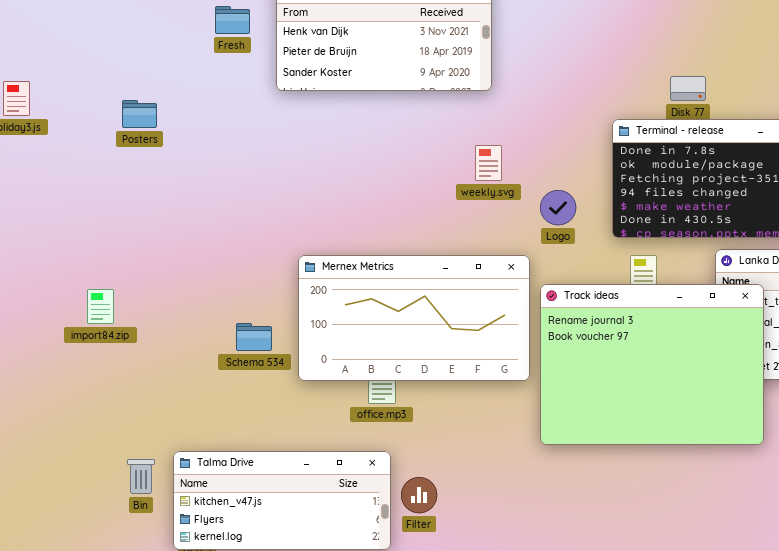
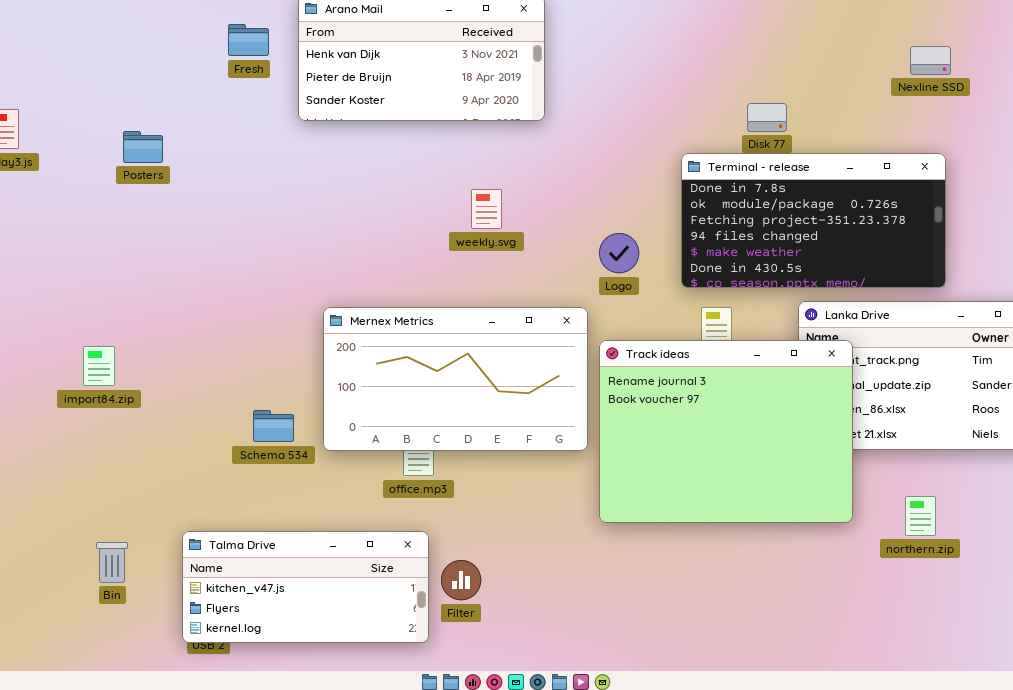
weekly.svg: [475,145,502,181] -> [471,189,502,229], moved
Schema 534: [236,323,272,351] -> [253,410,294,442], moved
Bin: [127,459,155,494] -> [96,542,128,583], moved

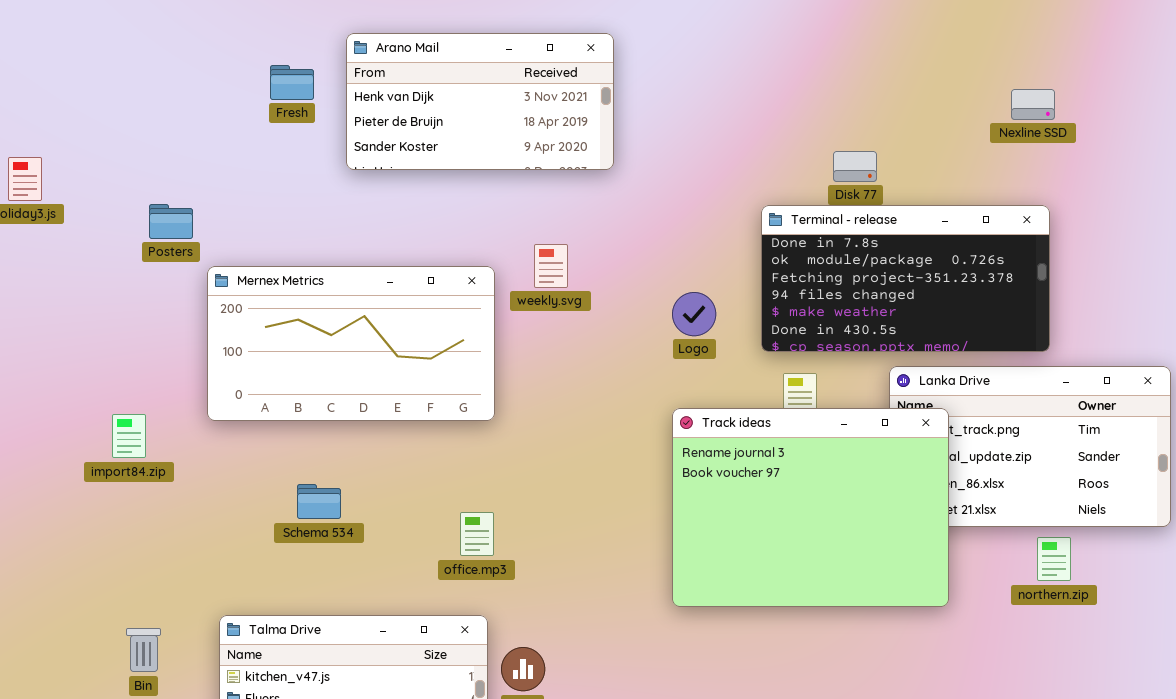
Posters: [123,131,163,163] -> [149,204,193,239], moved
Mernex Metrics: [323,307,588,451] -> [207,266,495,421], moved
northern.zip: [905,496,936,536] -> [1037,537,1071,581], moved

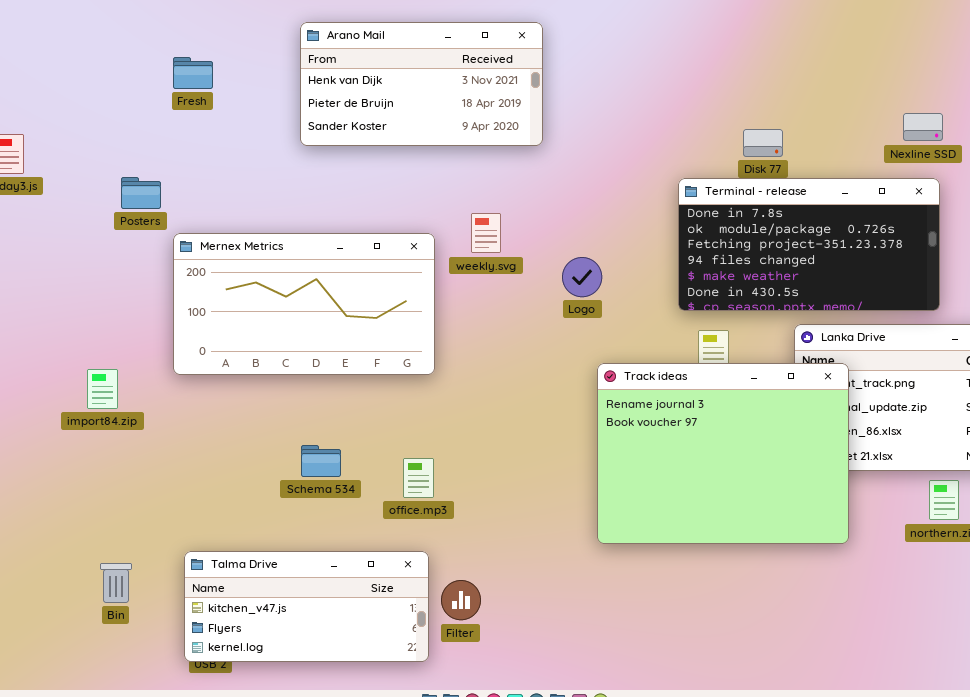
Fresh: [270,65,314,100] -> [173,57,213,89], moved
Nexline SSD: [1011,89,1055,120] -> [903,113,943,141], moved
Logo: [672,292,716,336] -> [562,257,602,297], moved
Schema 534: [297,484,341,519] -> [301,445,341,477], moved

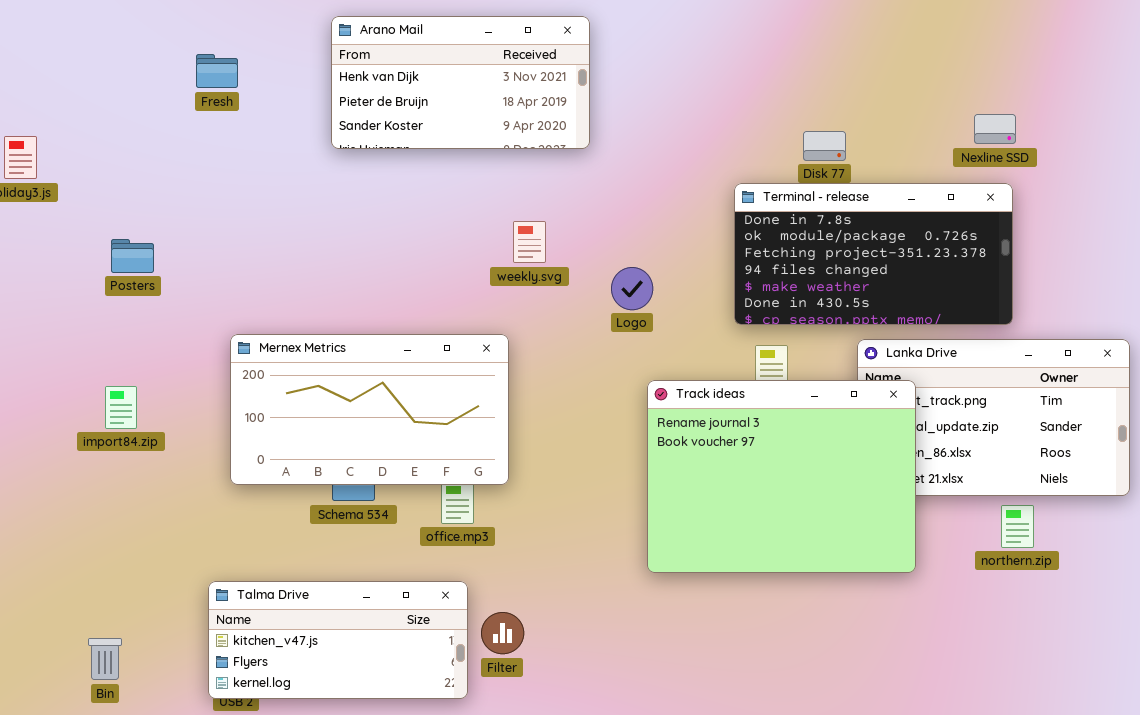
Posters: [121,177,161,209] -> [111,239,154,273], moved
Mernex Metrics: [173,233,435,375] -> [230,334,509,485], moved
Bin: [100,563,132,603] -> [88,638,122,680], moved

